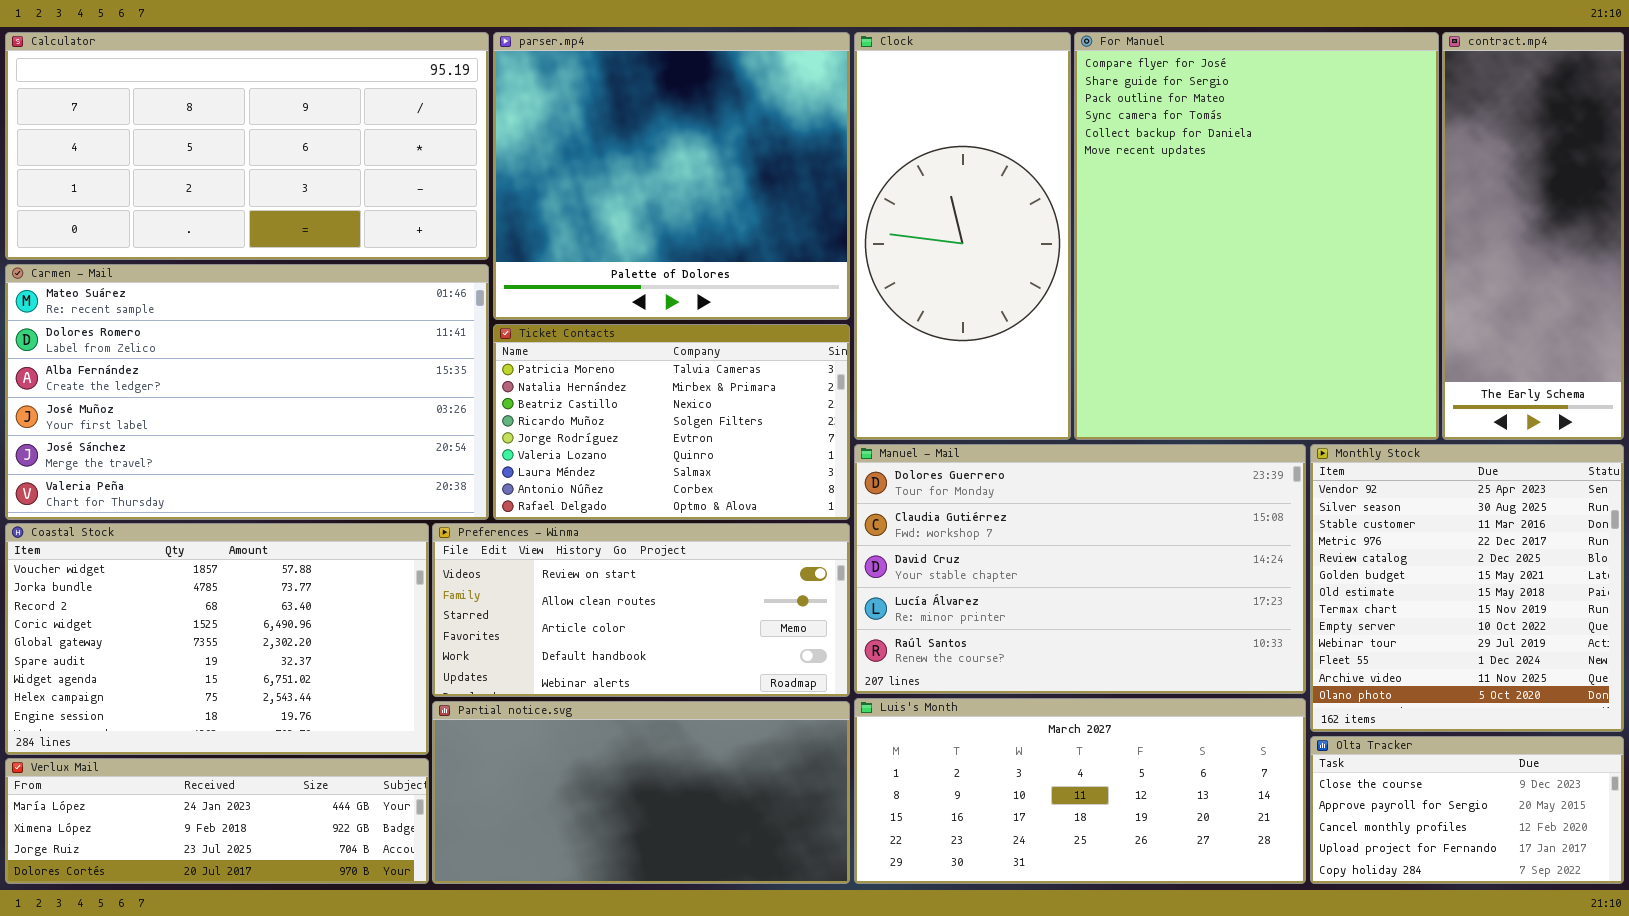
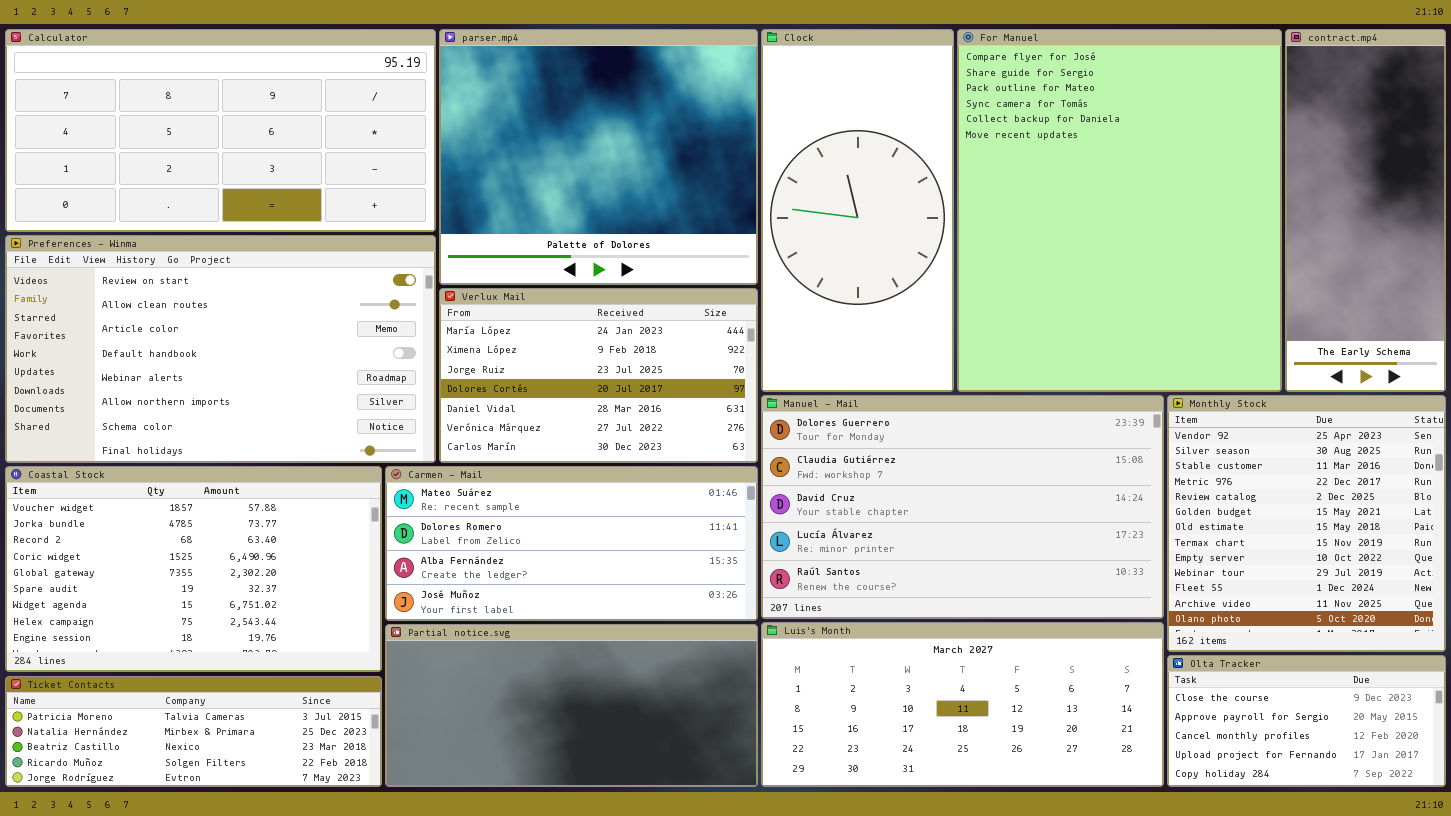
Carmen - Mail: [5,264,489,520] -> [385,466,758,621], moved, resized
Ticket Contacts: [493,324,850,520] -> [5,676,382,787], moved, resized
Preferences - Winma: [432,523,850,697] -> [5,235,436,463], moved, resized
Verlux Mail: [5,758,429,884] -> [439,288,758,463], moved, resized

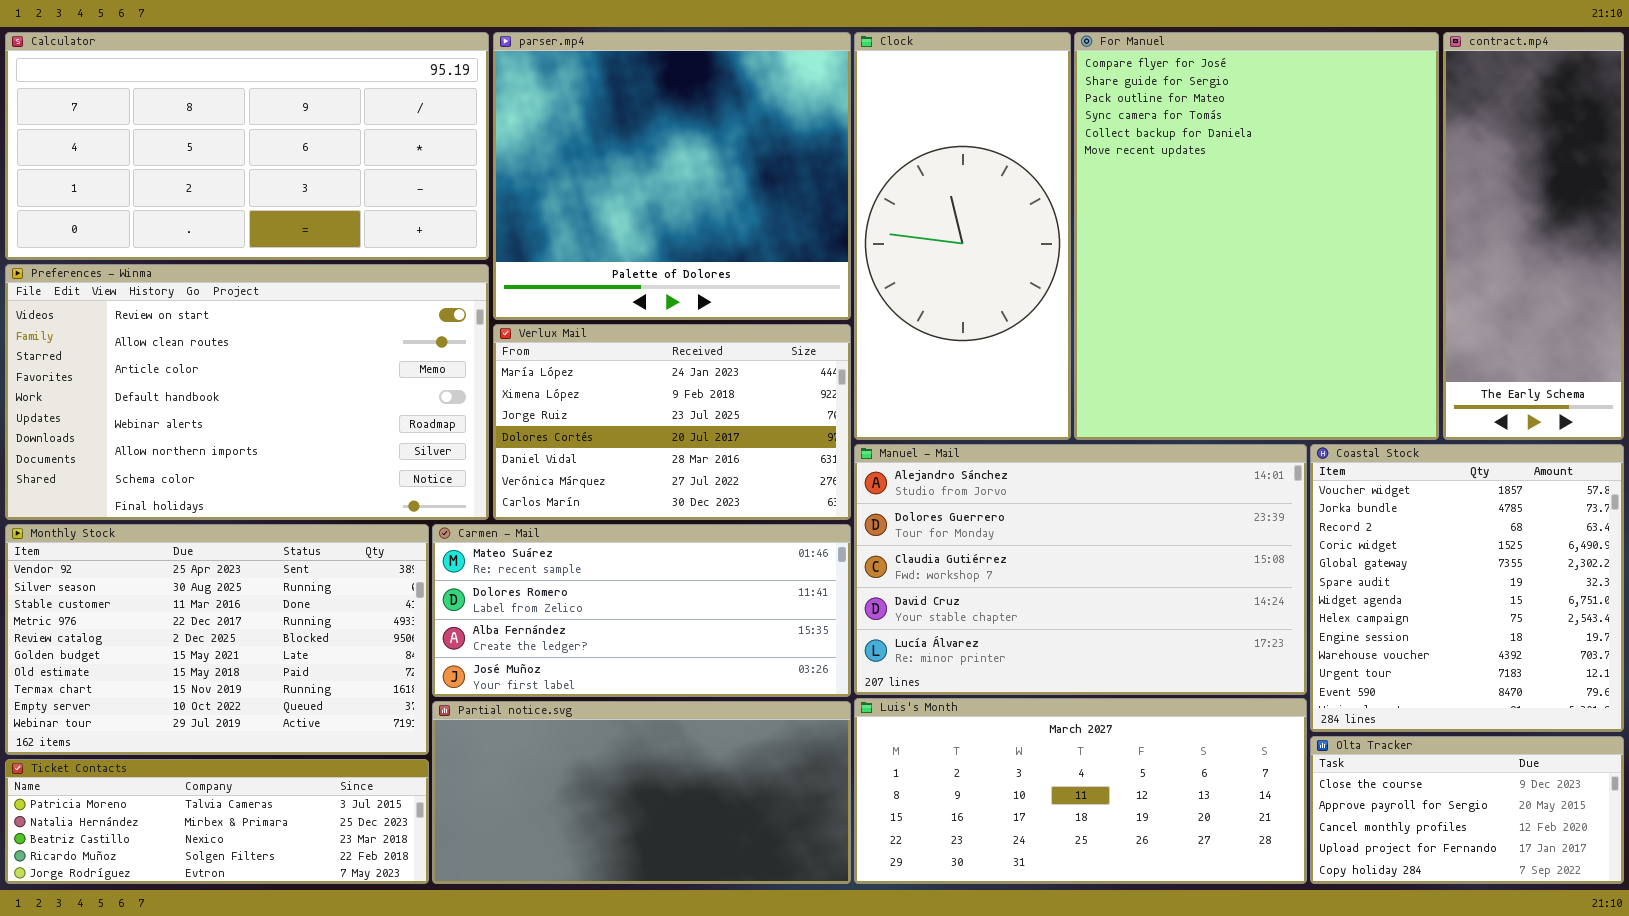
Manuel - Mail: [761,395,1164,619] -> [854,444,1307,695], scrolled up 1 row
Monthly Stock: [1167,395,1446,652] -> [5,524,429,755], moved, resized
Coastal Stock: [5,466,382,672] -> [1310,444,1624,732], moved, resized

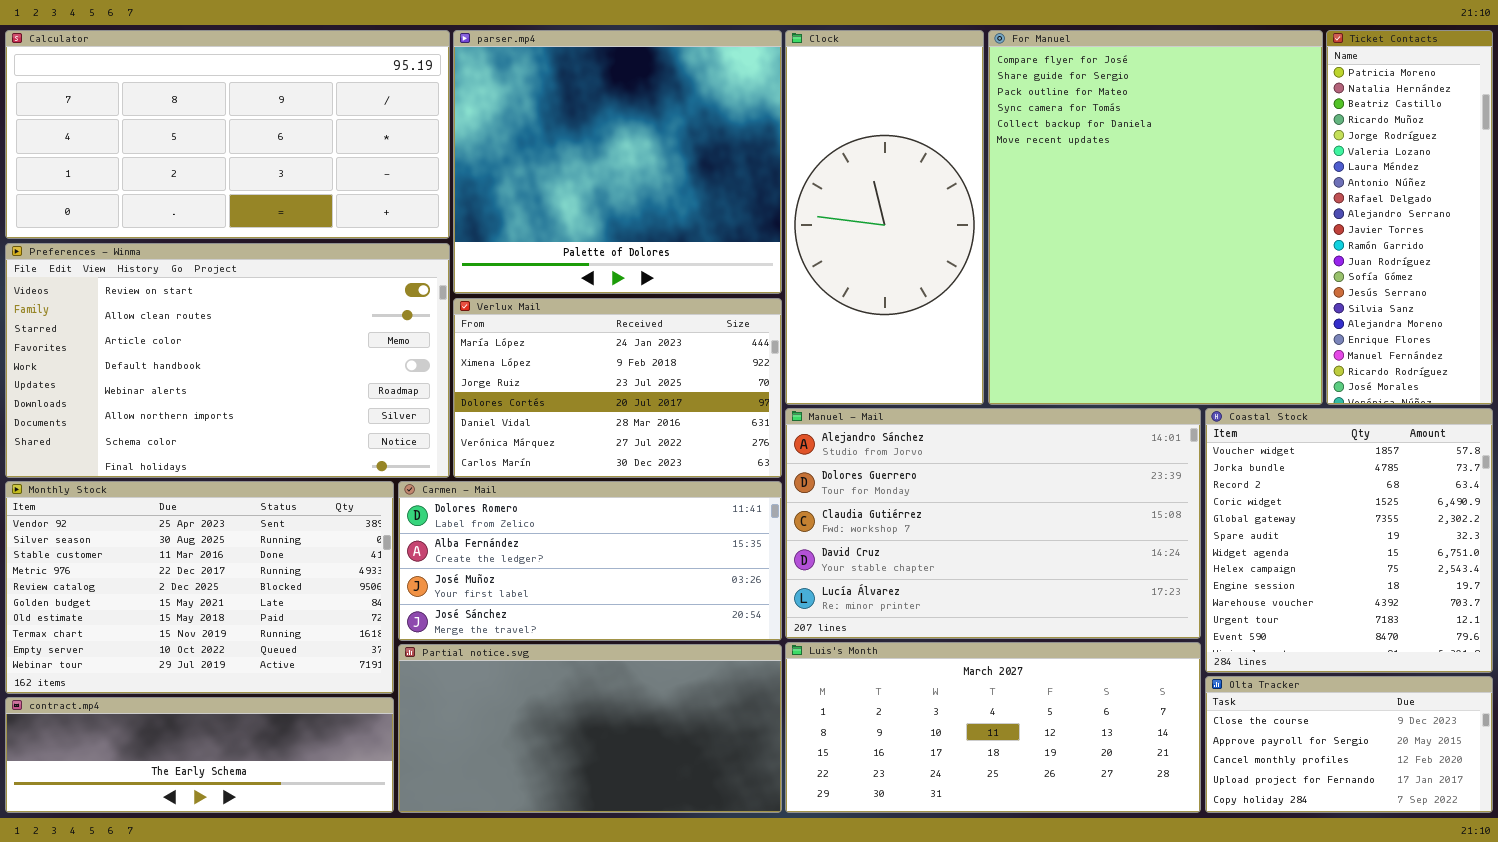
contract.mp4: [1443,32,1624,440] -> [5,697,394,813], moved, resized
Carmen - Mail: [432,524,851,697] -> [398,481,782,641], scrolled down 1 row
Ticket Contacts: [5,759,429,884] -> [1326,30,1493,405], moved, resized

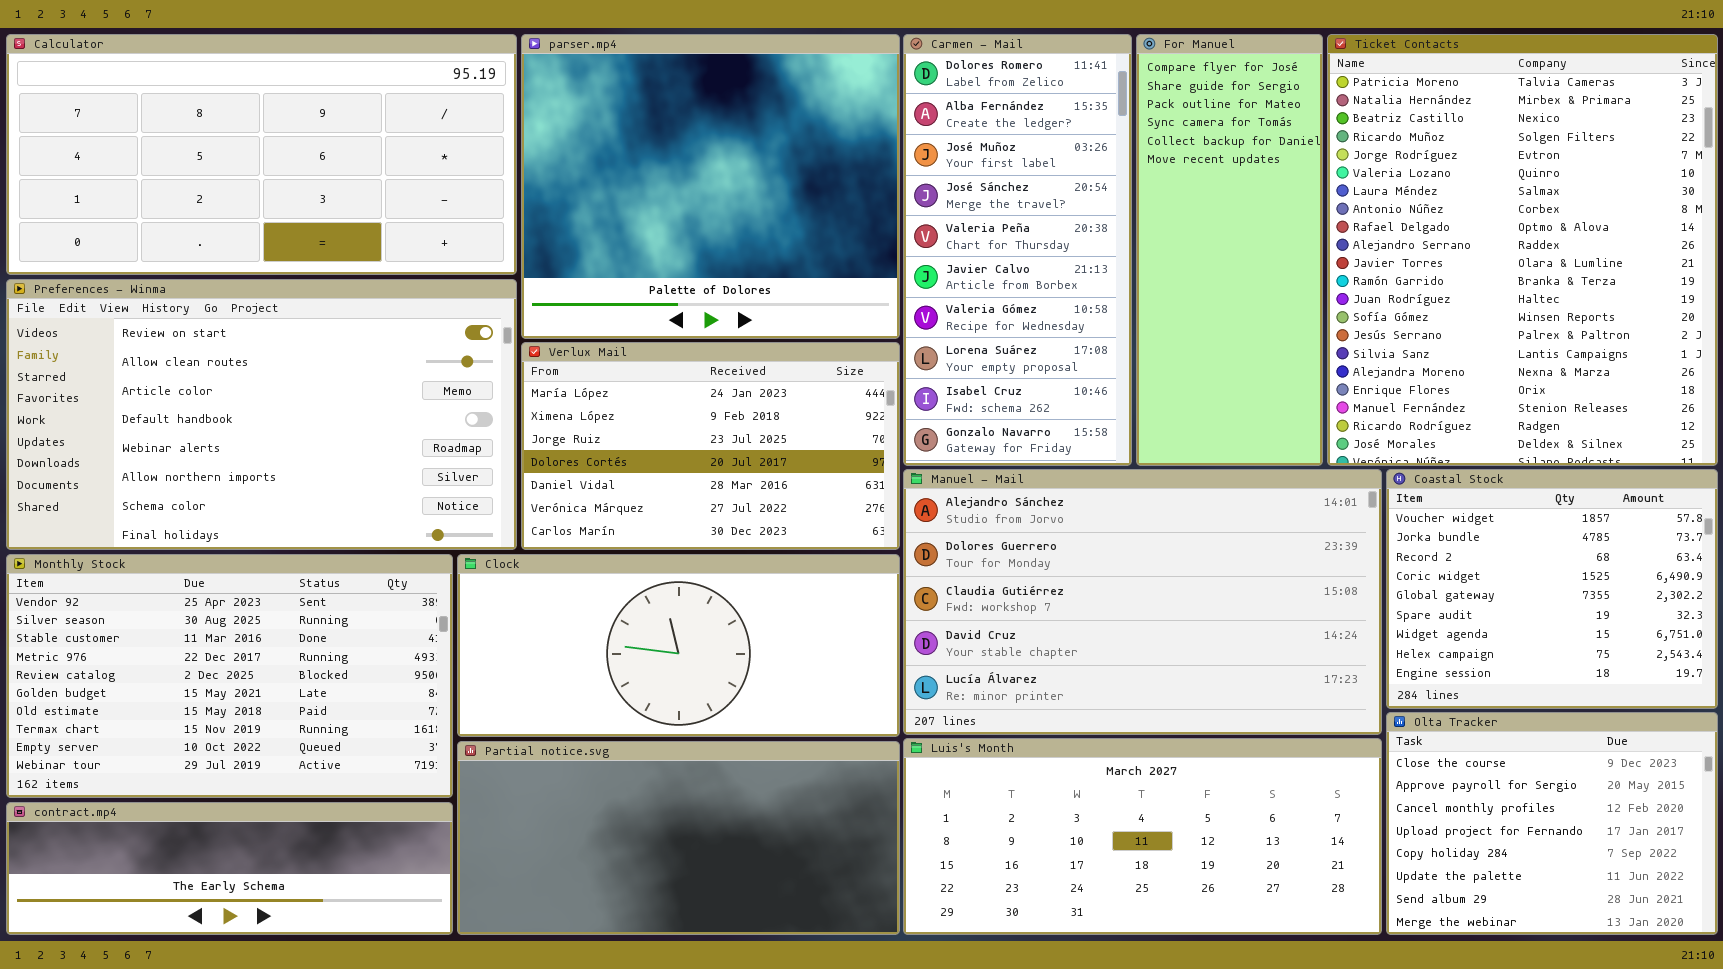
Clock: [785,30,984,405] -> [457,554,900,737], moved, resized
For Manuel: [988,30,1323,405] -> [1136,34,1323,466], resized
Ticket Contacts: [1326,30,1493,405] -> [1327,34,1718,466], resized
Coastal Stock: [1205,408,1493,673] -> [1386,469,1718,709], resized
Carmen - Mail: [398,481,782,641] -> [903,34,1132,466], moved, resized
Olta Tracker: [1205,676,1493,813] -> [1386,712,1718,935], resized

